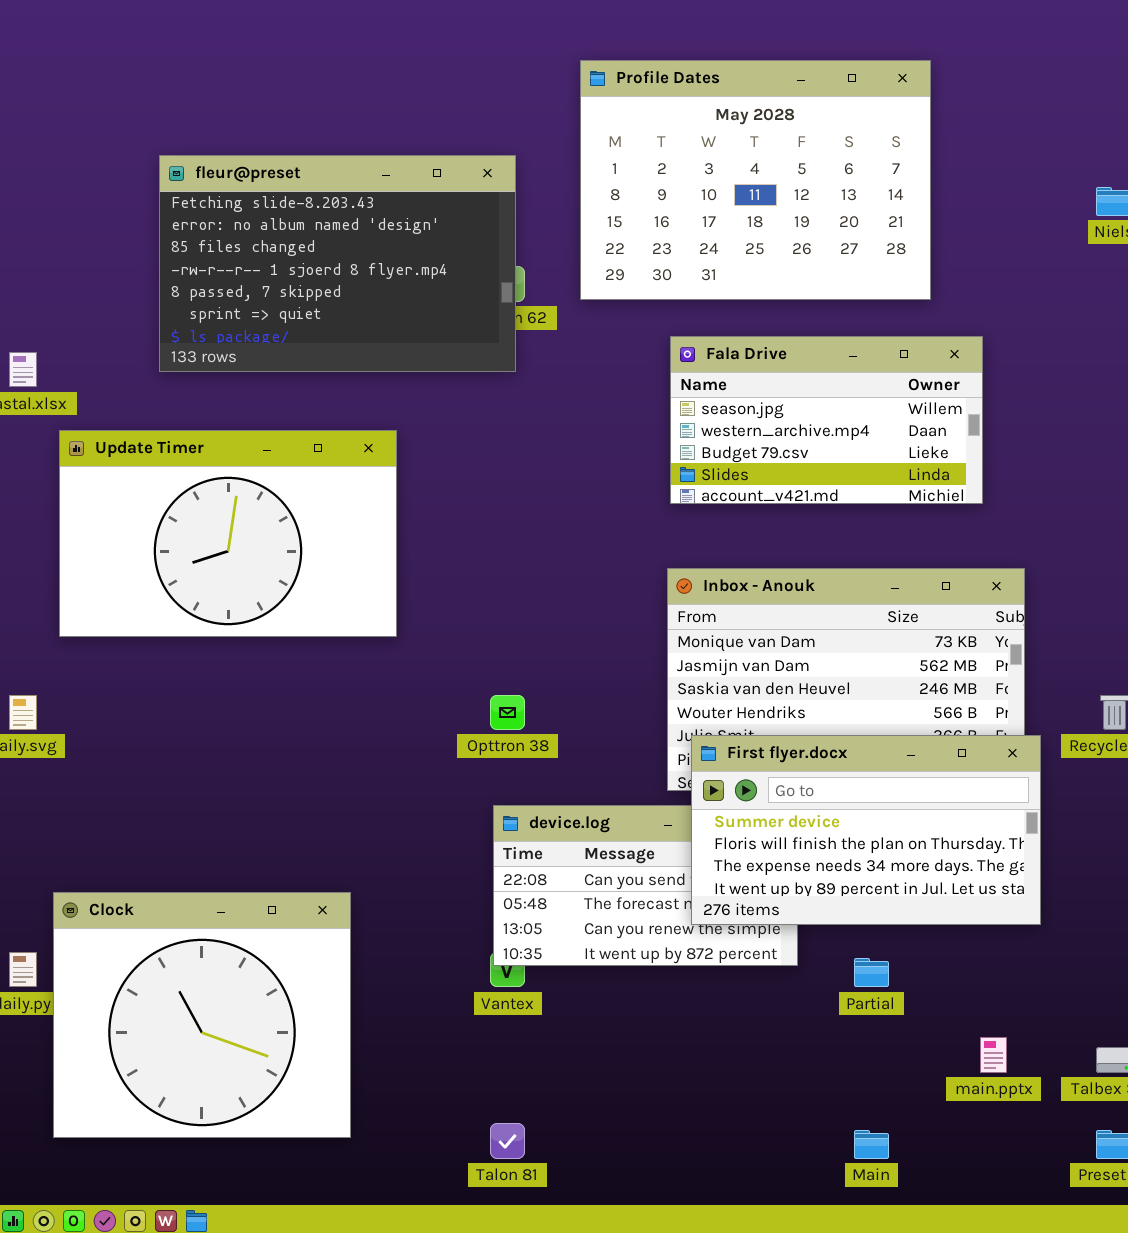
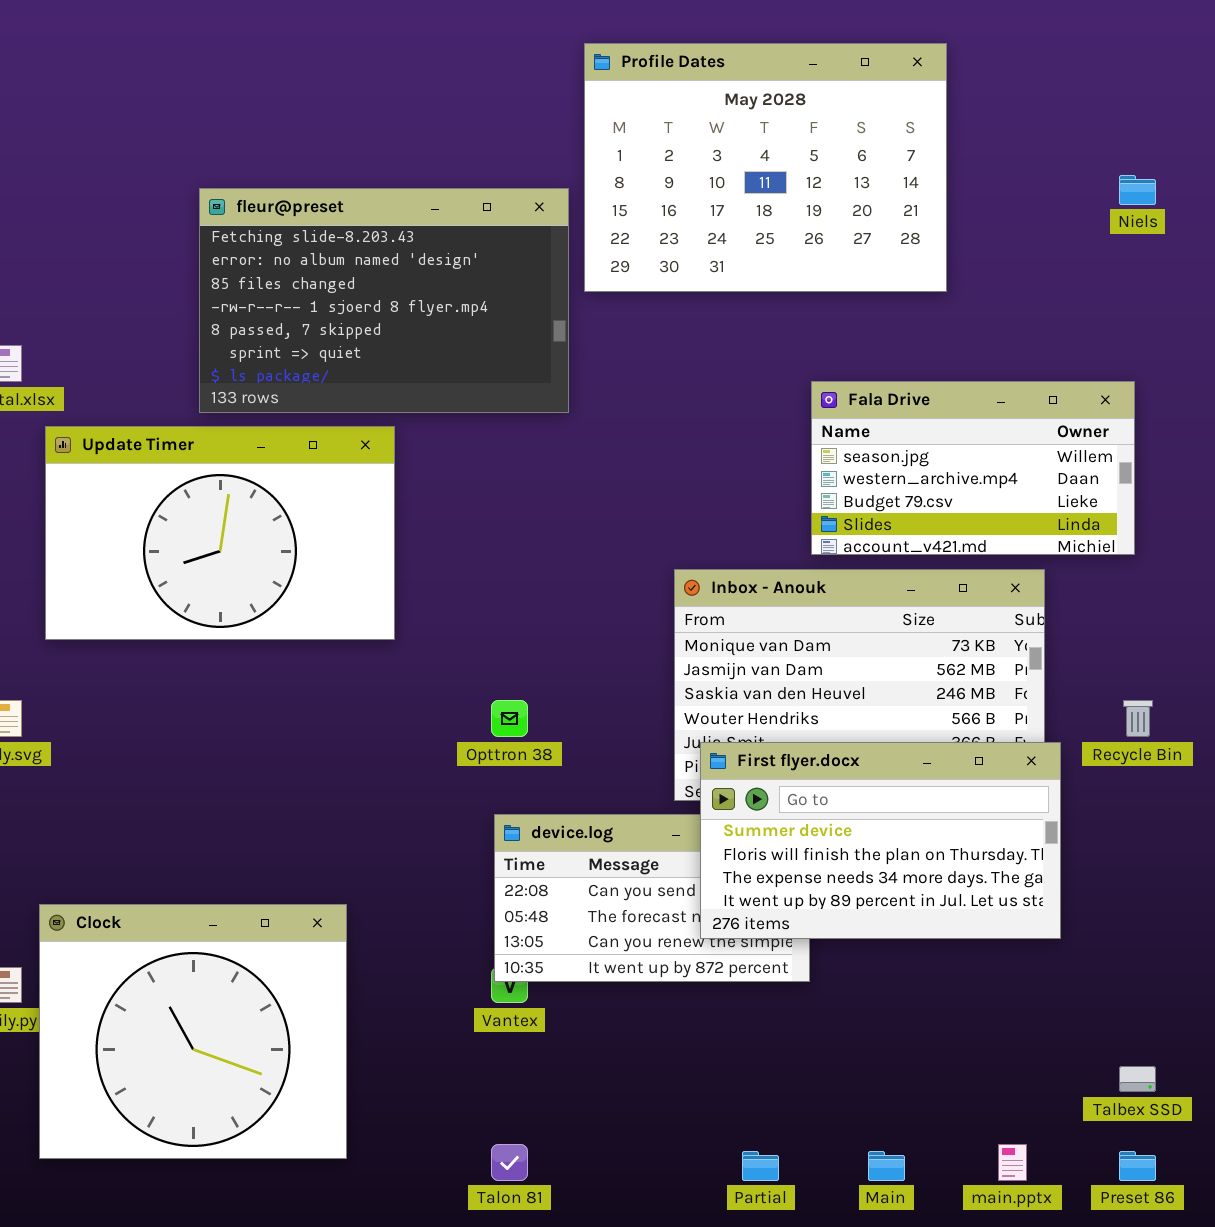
fleur@preset: [159,155,516,372] -> [199,188,569,413], moved
Fala Drive: [670,336,983,504] -> [811,381,1135,555], moved
Partial: [854,958,889,987] -> [742,1151,779,1181], moved
main.pptx: [980,1037,1007,1073] -> [998,1144,1027,1181], moved

